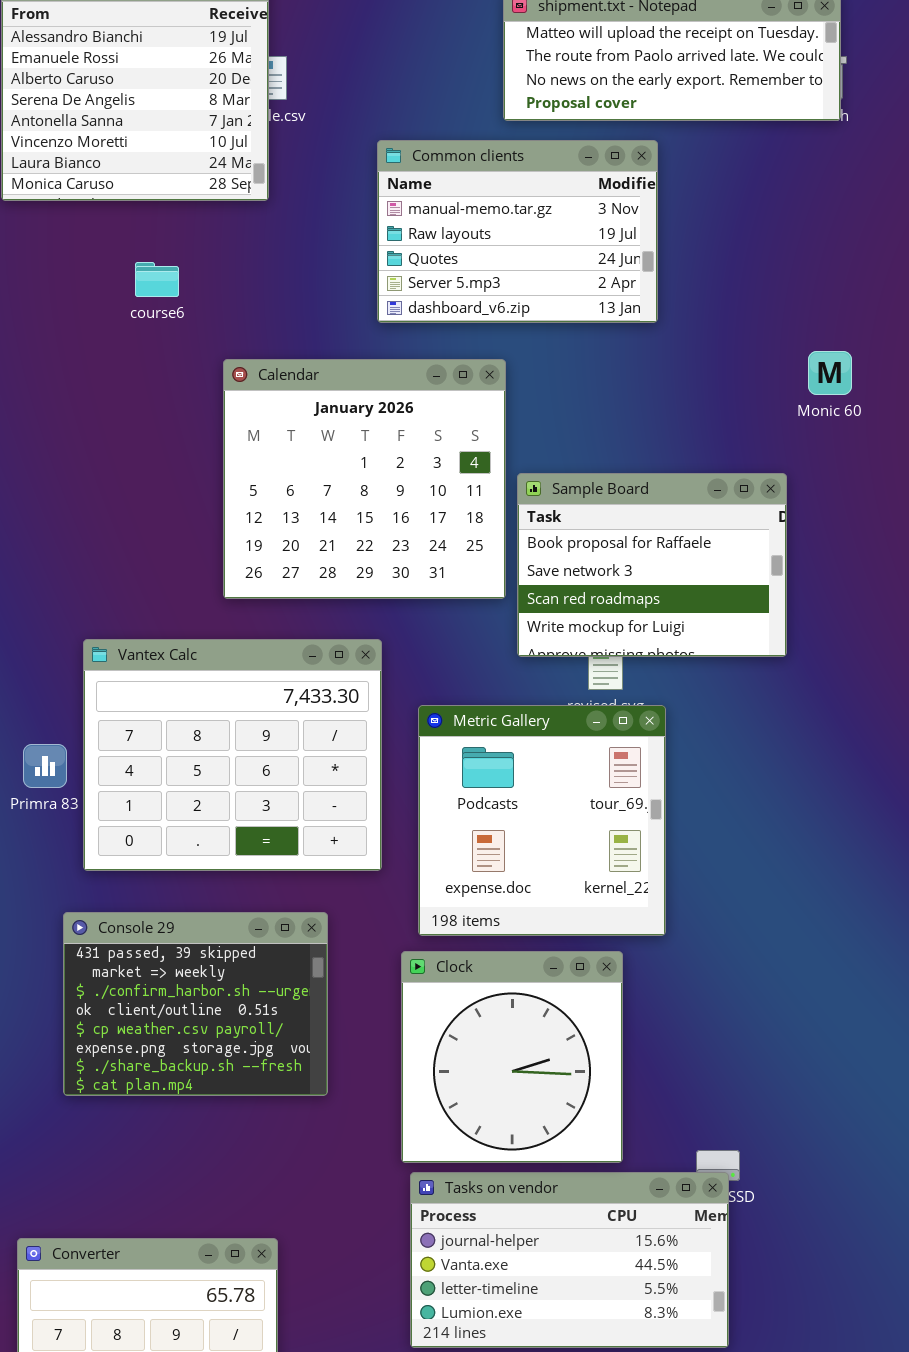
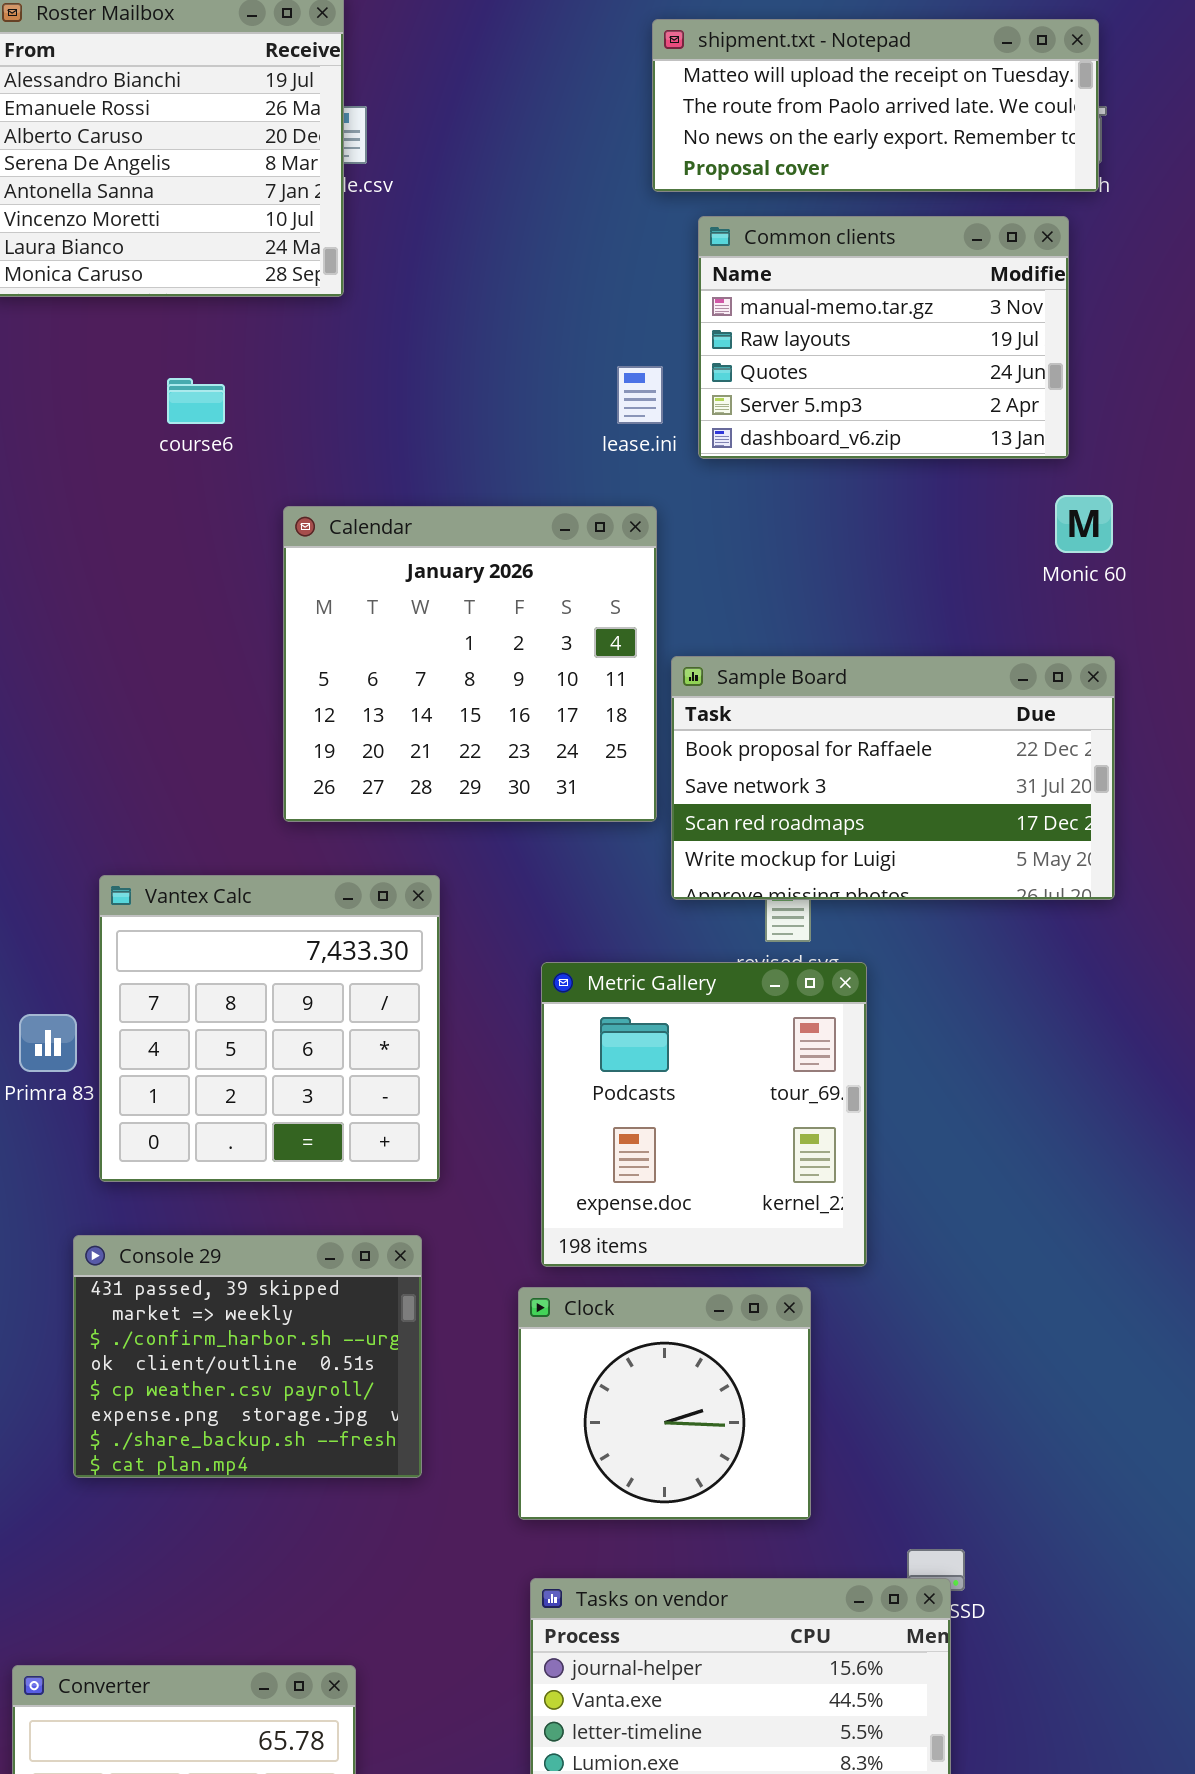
Common clients: [377,140,658,323] -> [698,216,1069,459], moved
Sample Board: [517,473,787,657] -> [671,656,1115,900], resized
Vantex Calc: [83,639,382,871] -> [99,875,440,1182], resized
Clock: [401,951,623,1163] -> [518,1287,811,1520], resized

